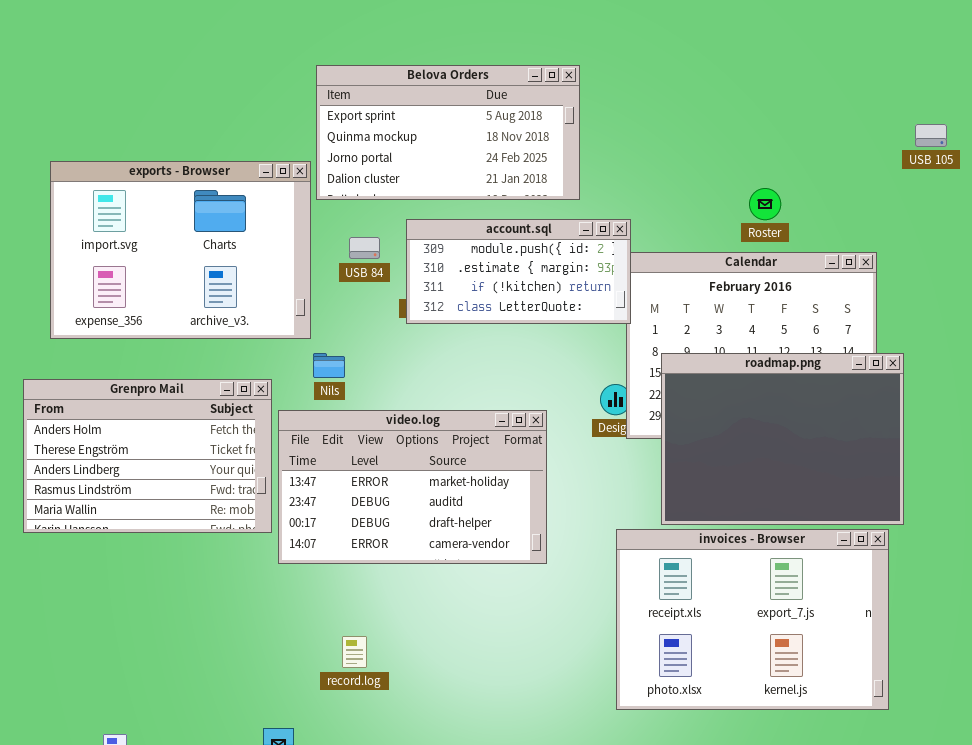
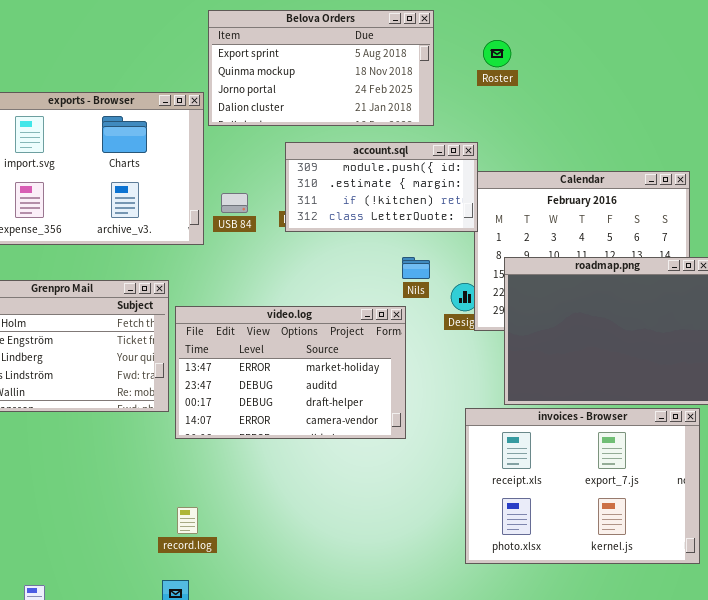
Roster: [749,188,781,220] -> [483,40,511,67], moved
USB 84: [349,237,380,259] -> [221,193,248,213], moved
Nils: [313,353,345,378] -> [402,257,430,279], moved
record.log: [342,636,367,668] -> [177,507,198,534], moved

